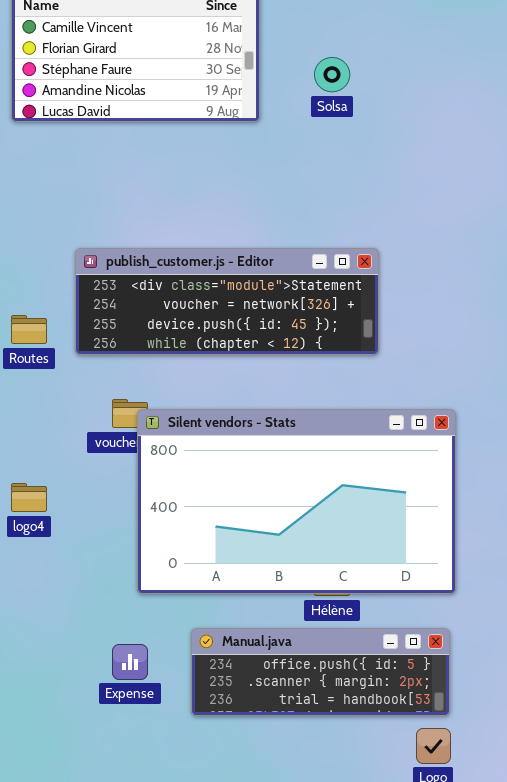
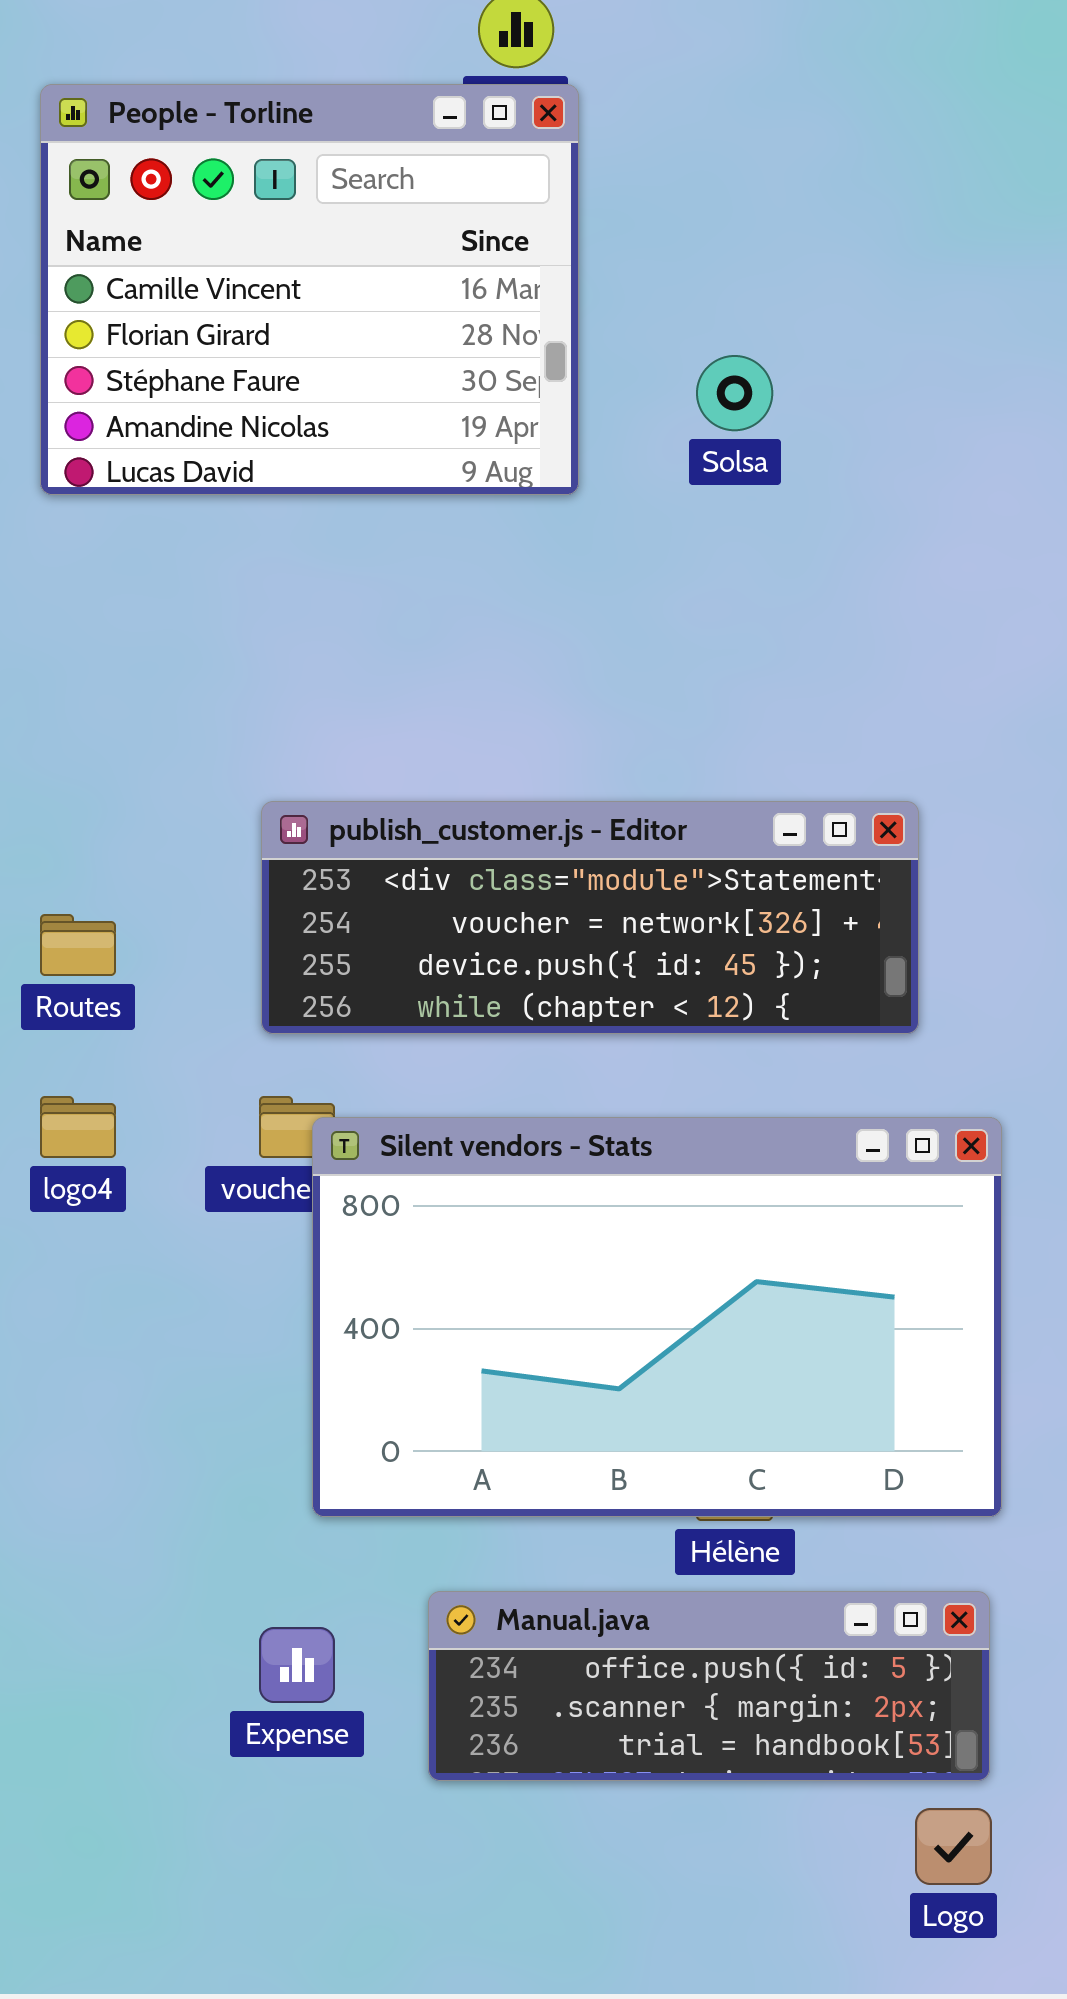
publish_customer.js - Editor: [75,248,379,355] -> [261,801,919,1034], moved
logo4: [11,483,47,512] -> [40,1096,116,1158], moved

